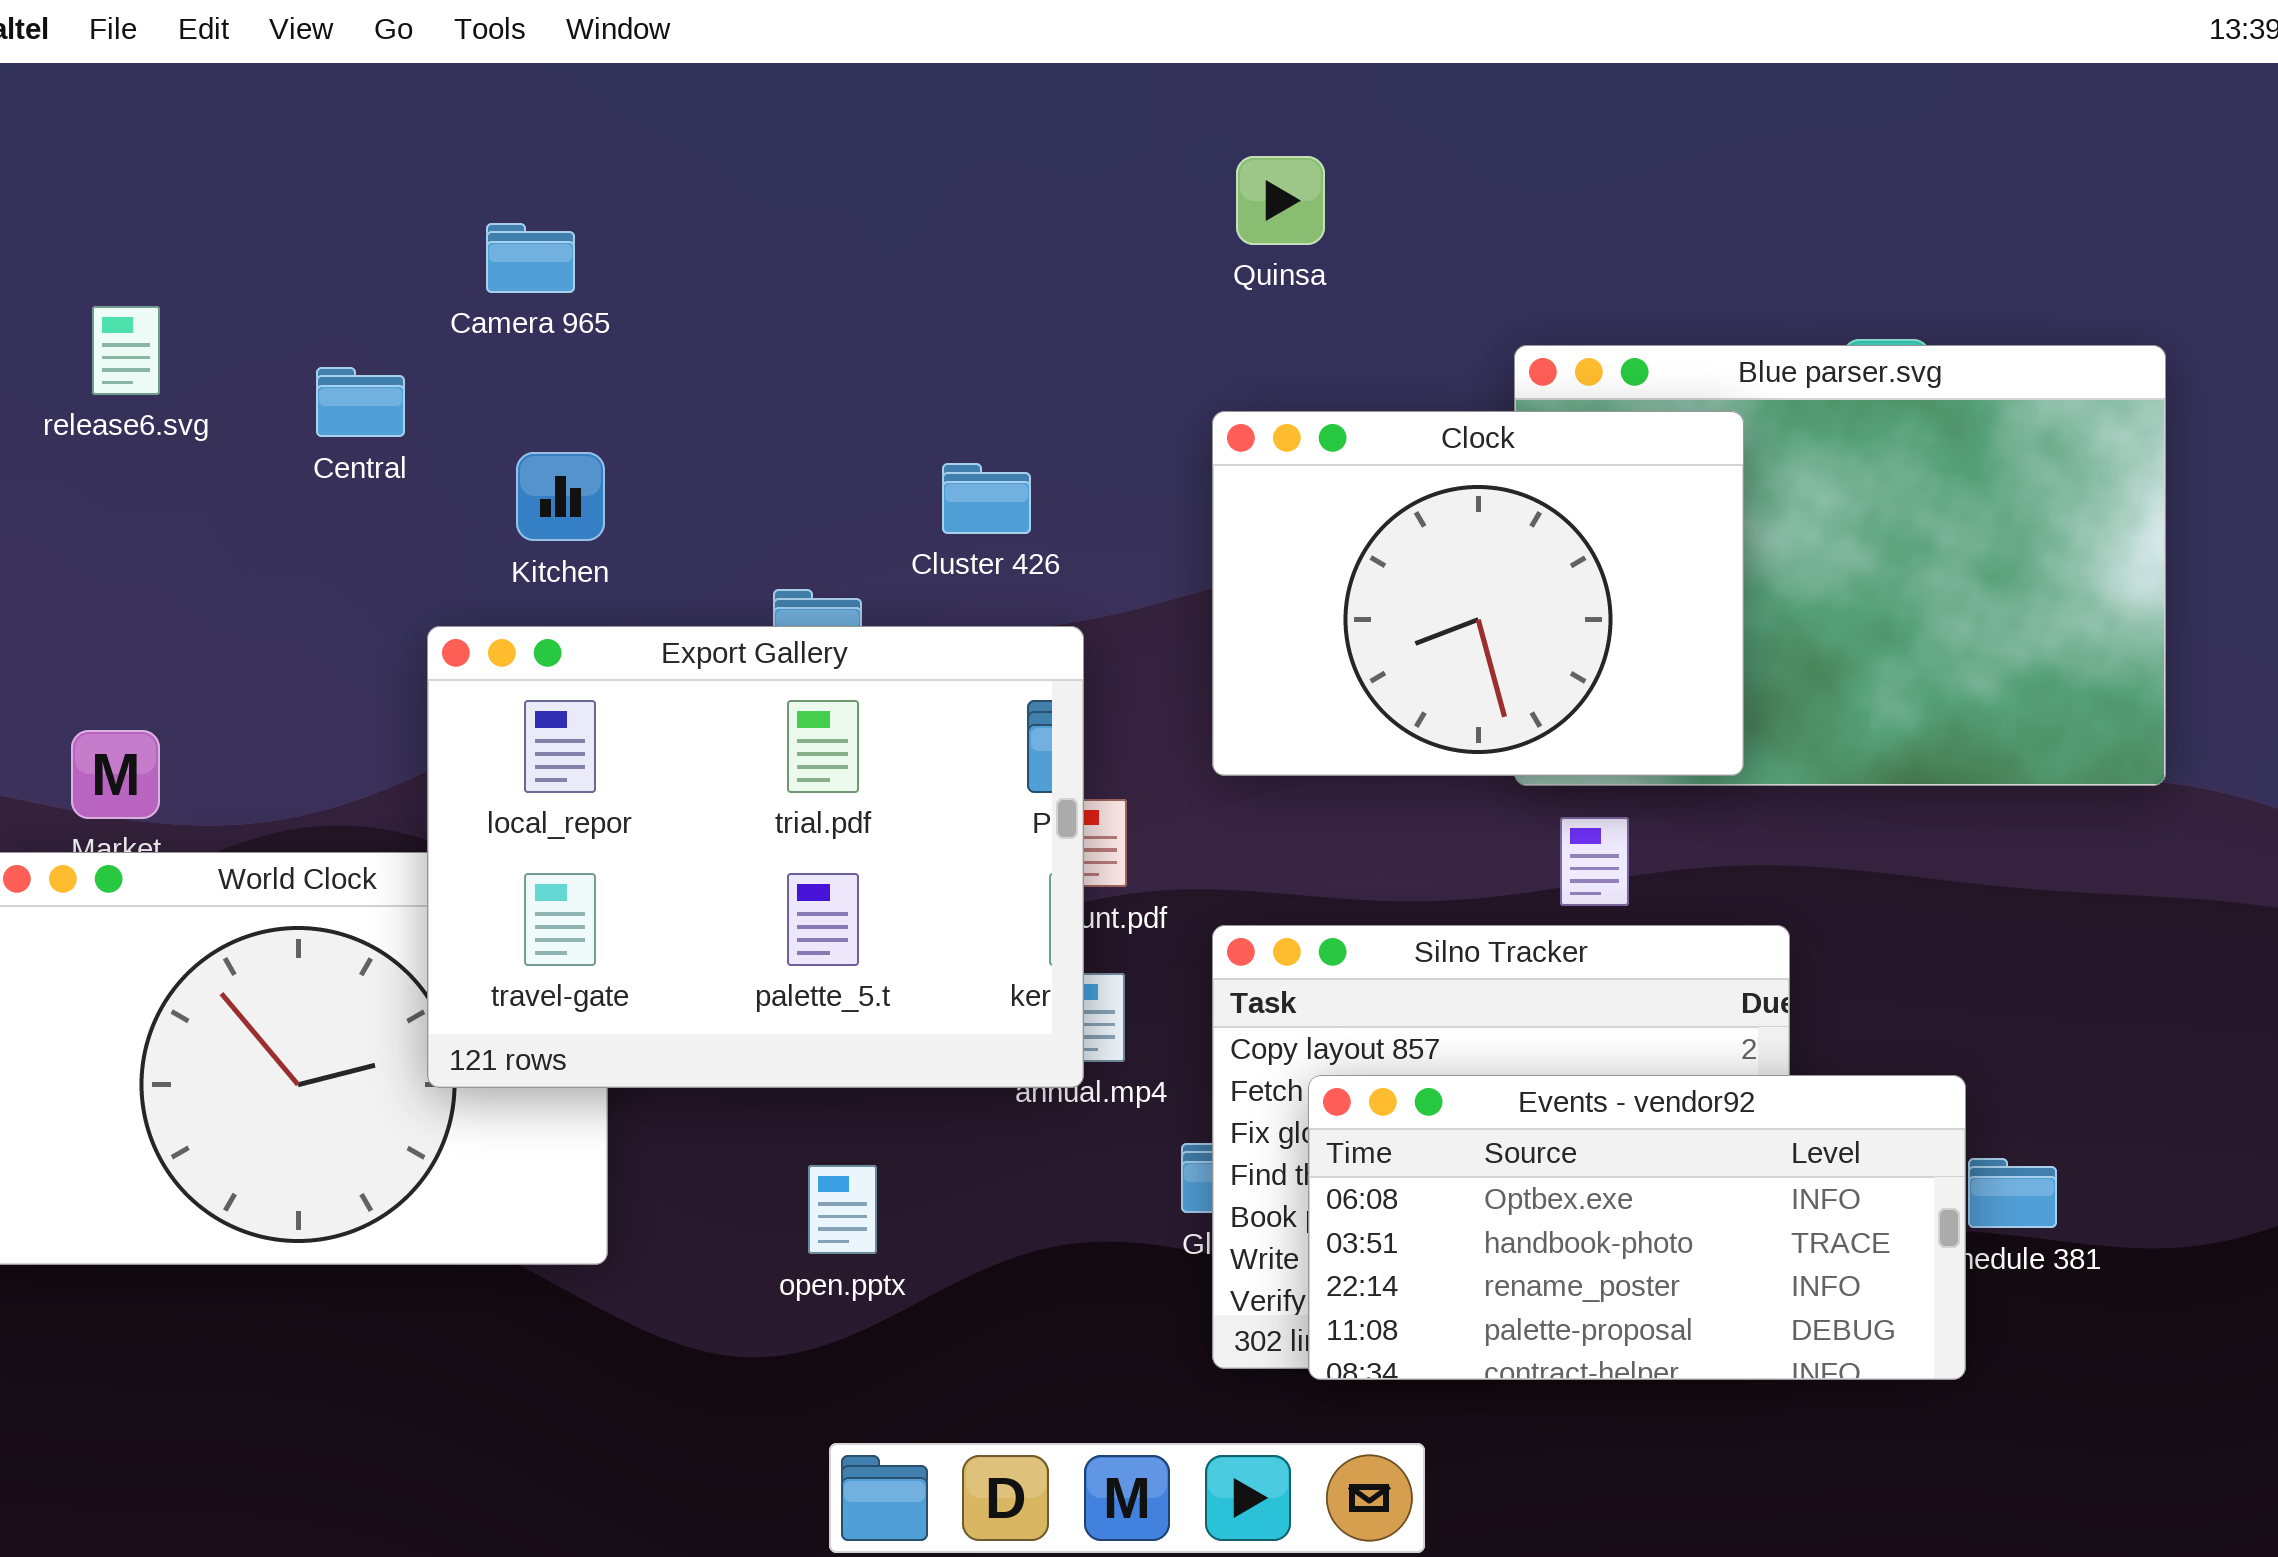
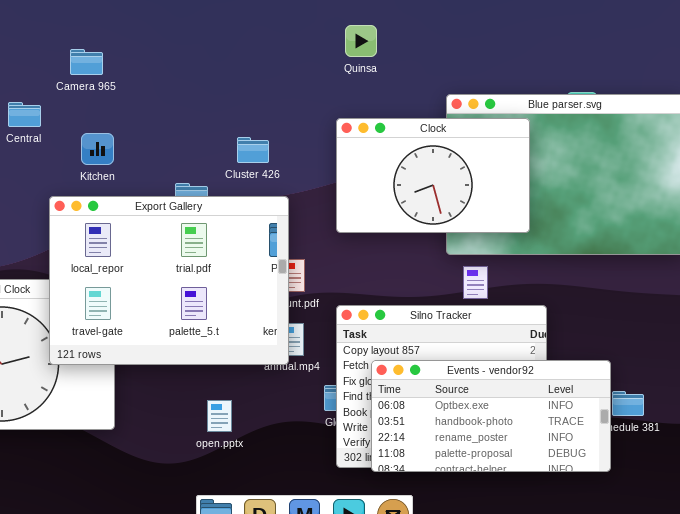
Clock: [1212,411,1744,776] -> [336,118,530,233], resized
open.pptx: [808,1165,877,1254] -> [207,400,232,432], moved

